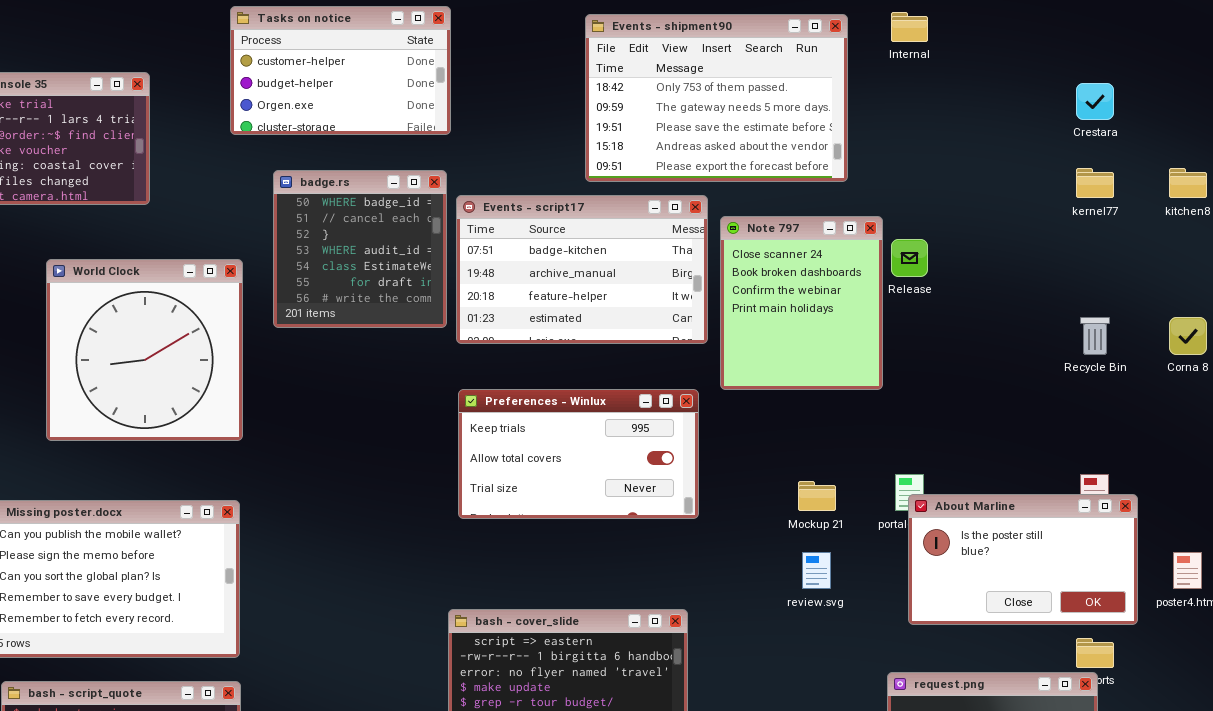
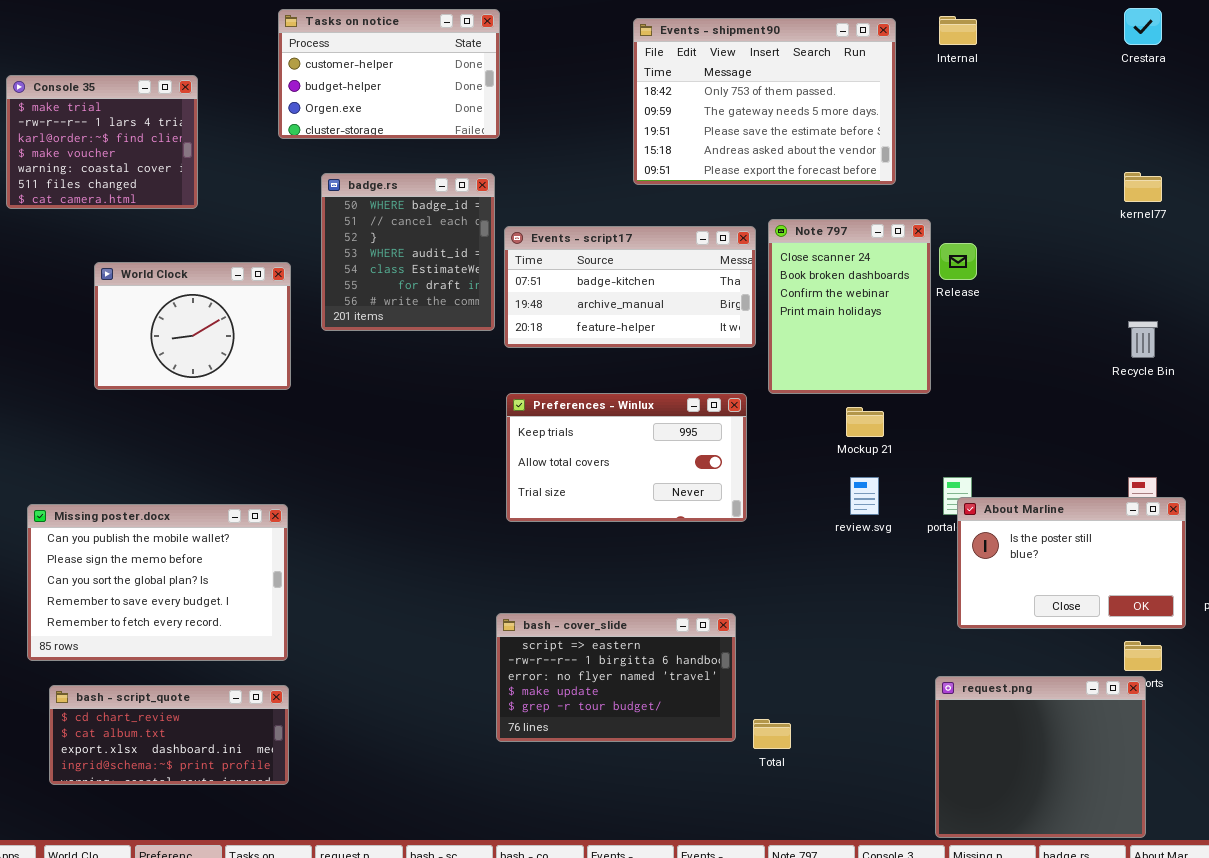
Crestara: [1076,83,1114,120] -> [1124,8,1162,45], moved
Events - script17: [456,195,708,344] -> [504,226,756,348], resized
World Clock: [46,259,243,441] -> [94,262,291,390], resized
Mockup 21: [798,481,836,511] -> [846,407,884,437], moved
review.svg: [802,552,831,589] -> [850,477,879,515], moved

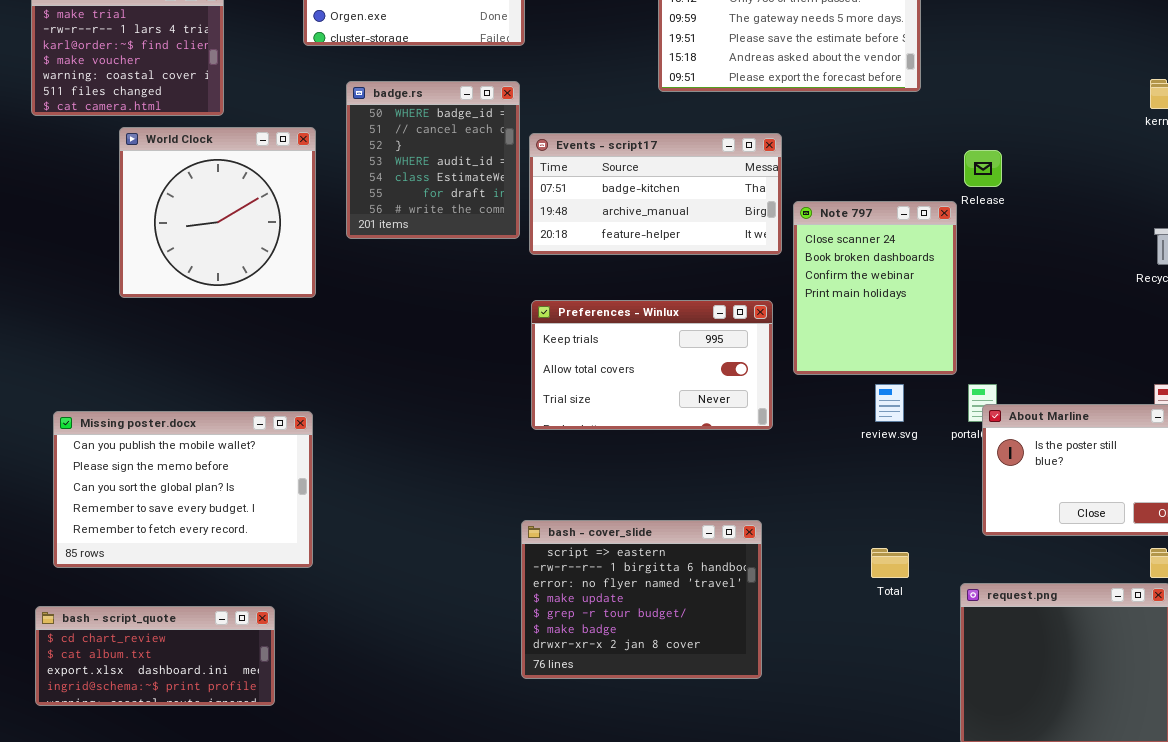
Note 797: [768,219,931,394] -> [793,201,957,375], moved
World Clock: [94,262,291,390] -> [119,127,316,298], resized
bash - cover_slide: [496,613,736,742] -> [521,520,762,679], resized
bash - script_quote: [49,685,289,785] -> [35,606,275,706], moved
Total: [753,719,791,749] -> [871,548,909,578], moved

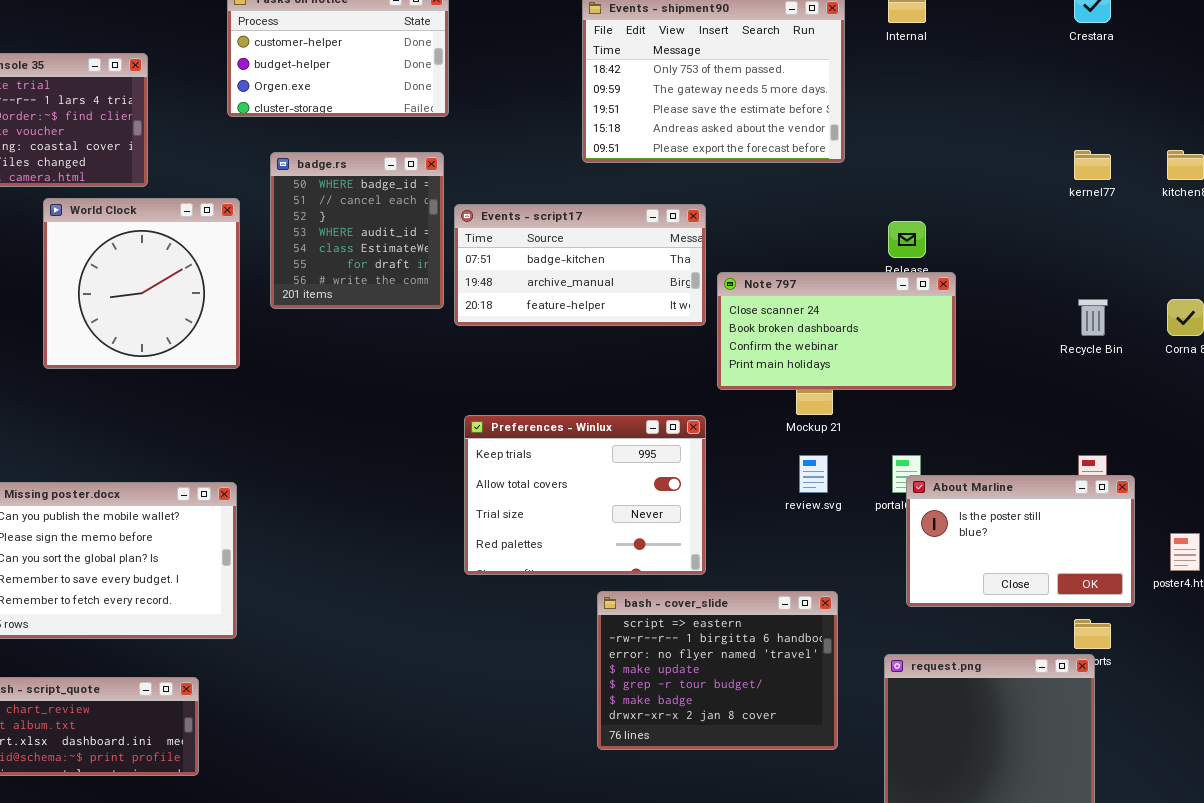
Note 797: [793,201,957,375] -> [717,272,956,390], resized
Preferences - Winlux: [531,300,773,430] -> [464,415,706,575], moved, resized
bash - cover_slide: [521,520,762,679] -> [597,591,838,750], moved

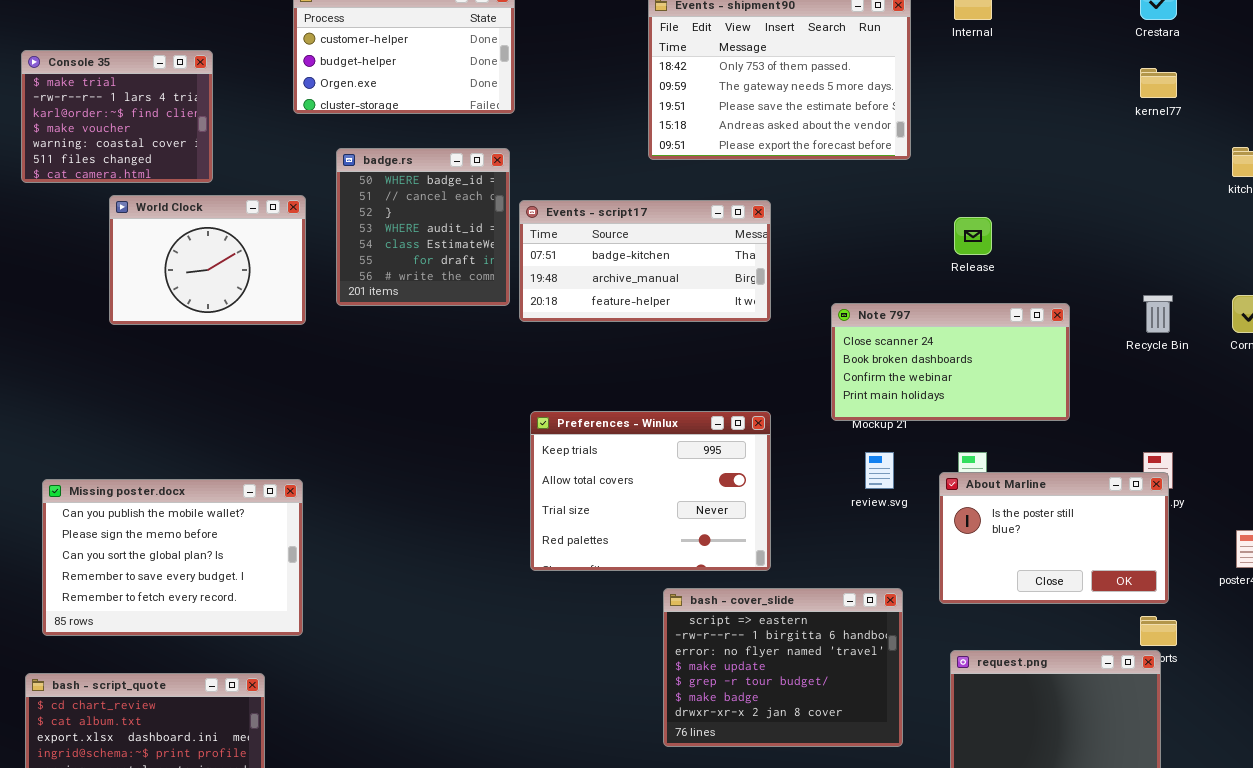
kernel77: [1074,150,1111,180] -> [1140,68,1177,98], moved
World Clock: [43,198,240,369] -> [109,195,306,325], resized
Note 797: [717,272,956,390] -> [831,303,1070,421], moved
About Marline: [906,475,1135,607] -> [939,472,1169,604], moved

